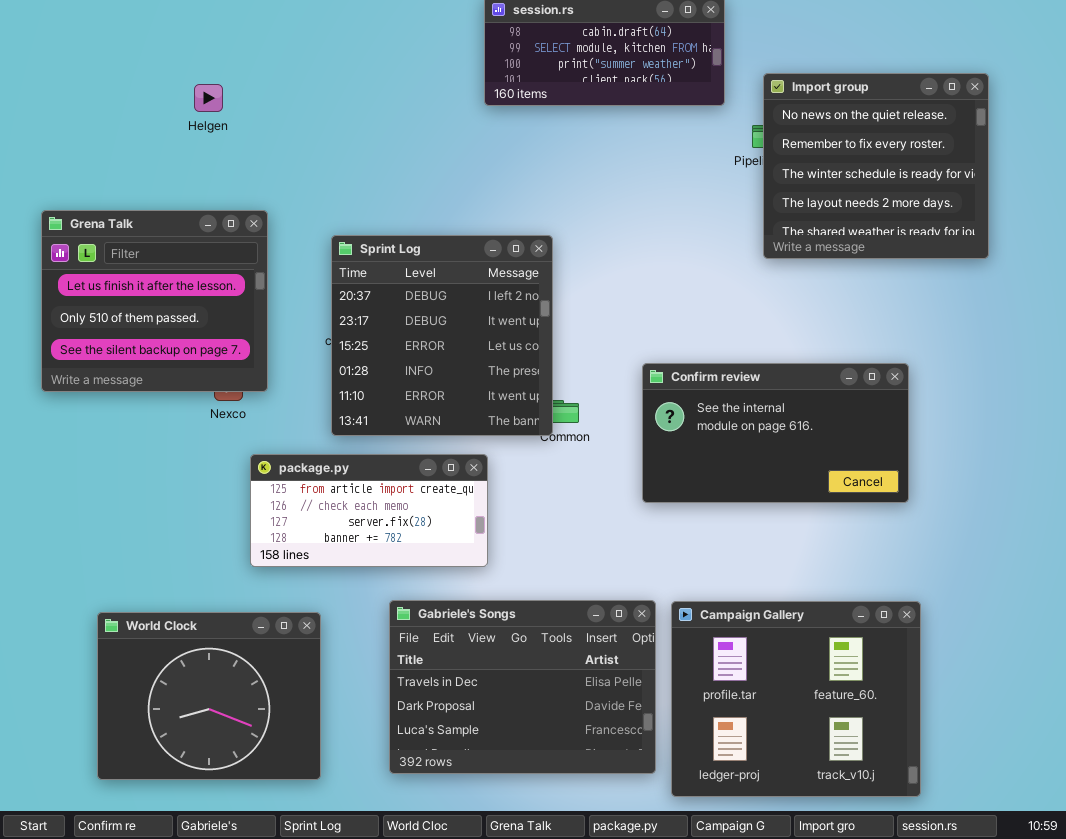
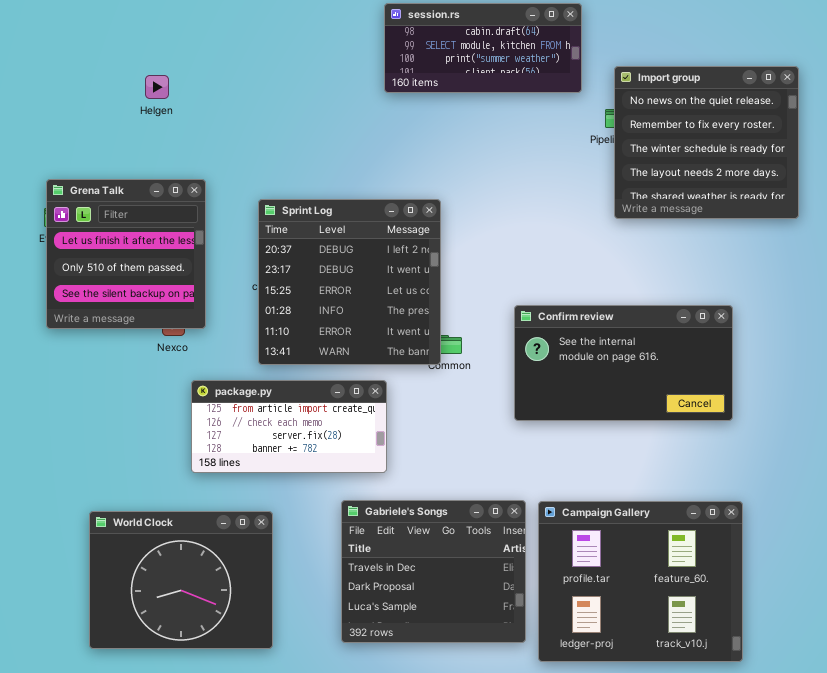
Grena Talk: [41,210,268,392] -> [46,179,206,329], resized
Gabriele's Songs: [389,600,656,774] -> [341,500,526,643], resized
World Clock: [97,612,321,780] -> [89,511,273,649], moved

